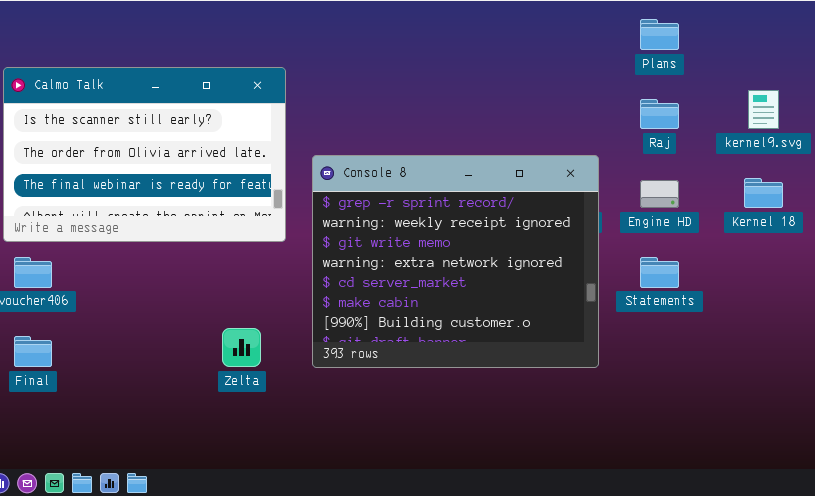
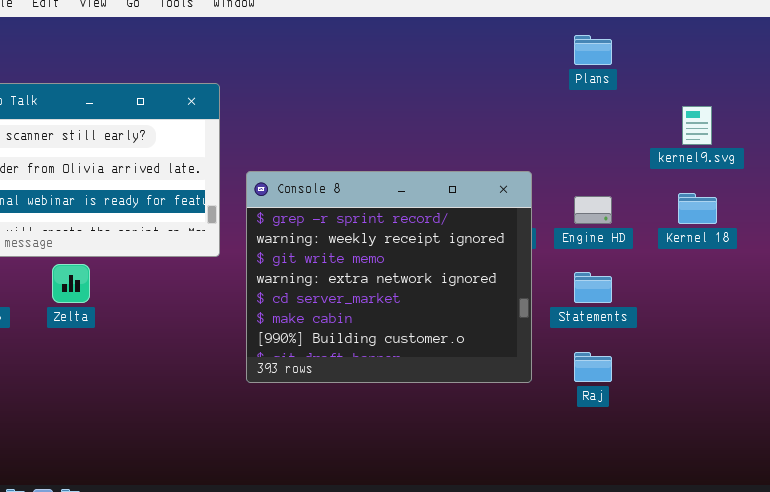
Raj: [640,99,679,129] -> [574,352,612,382], moved
Zelta: [222,328,261,367] -> [52,264,90,303], moved

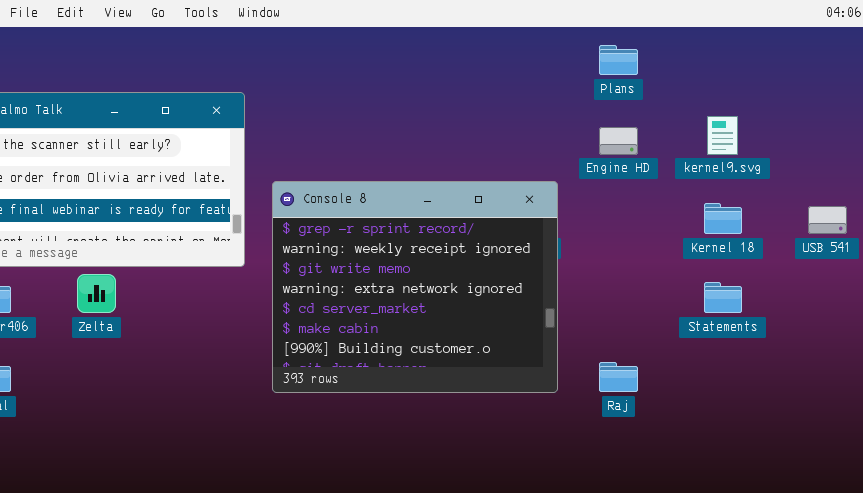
Engine HD: [574,196,612,224] -> [599,127,638,155], moved
Statements: [574,272,612,303] -> [704,282,742,313], moved

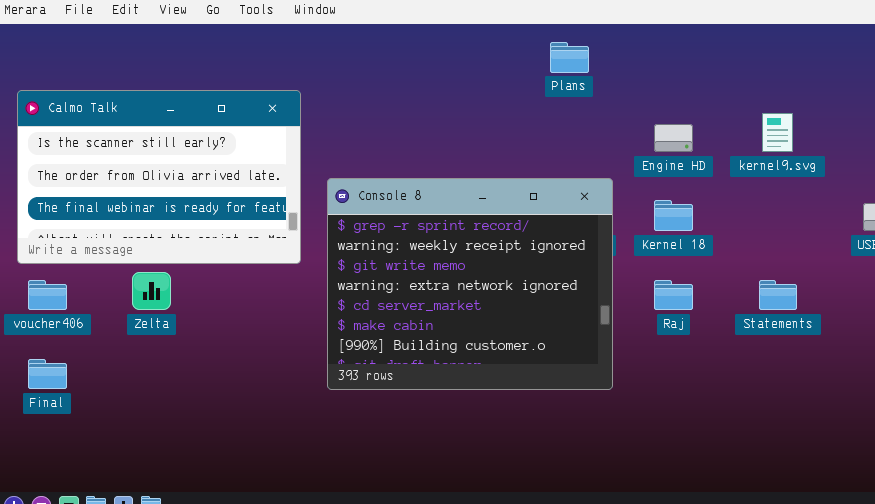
Plans: [599,45,638,75] -> [550,42,589,73], moved
Kernel 18: [704,203,742,234] -> [654,200,693,231], moved
Raj: [599,362,638,392] -> [654,280,693,310], moved

